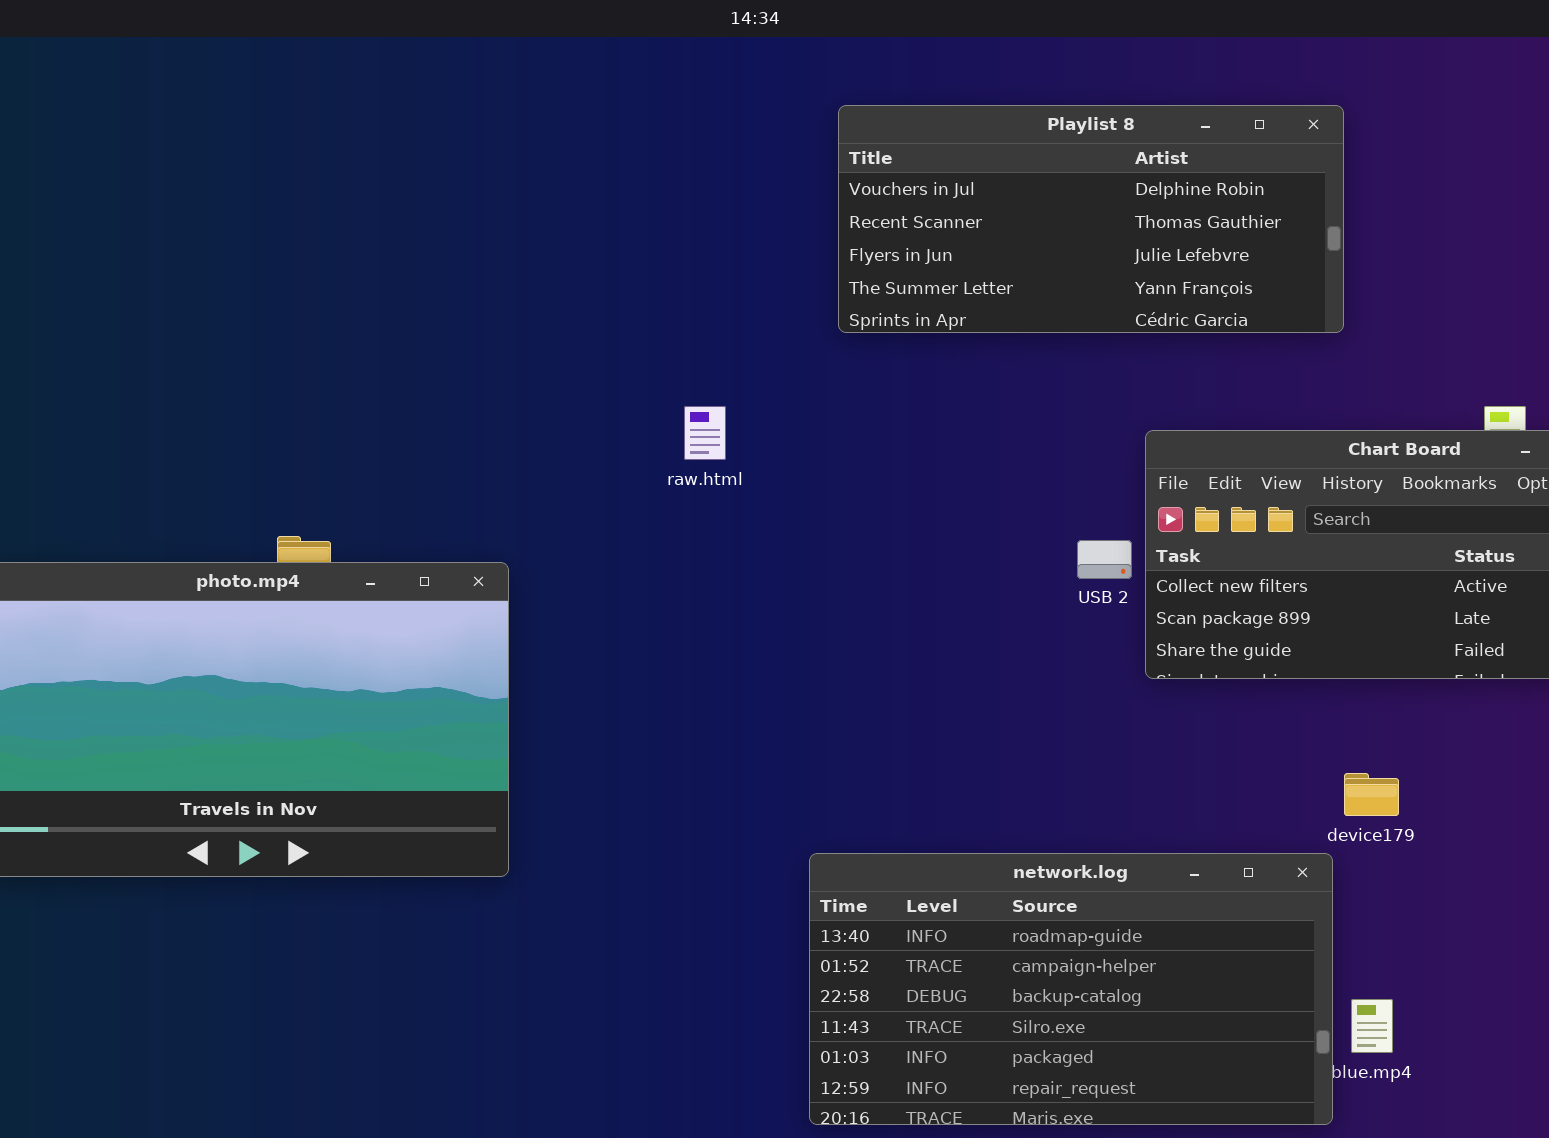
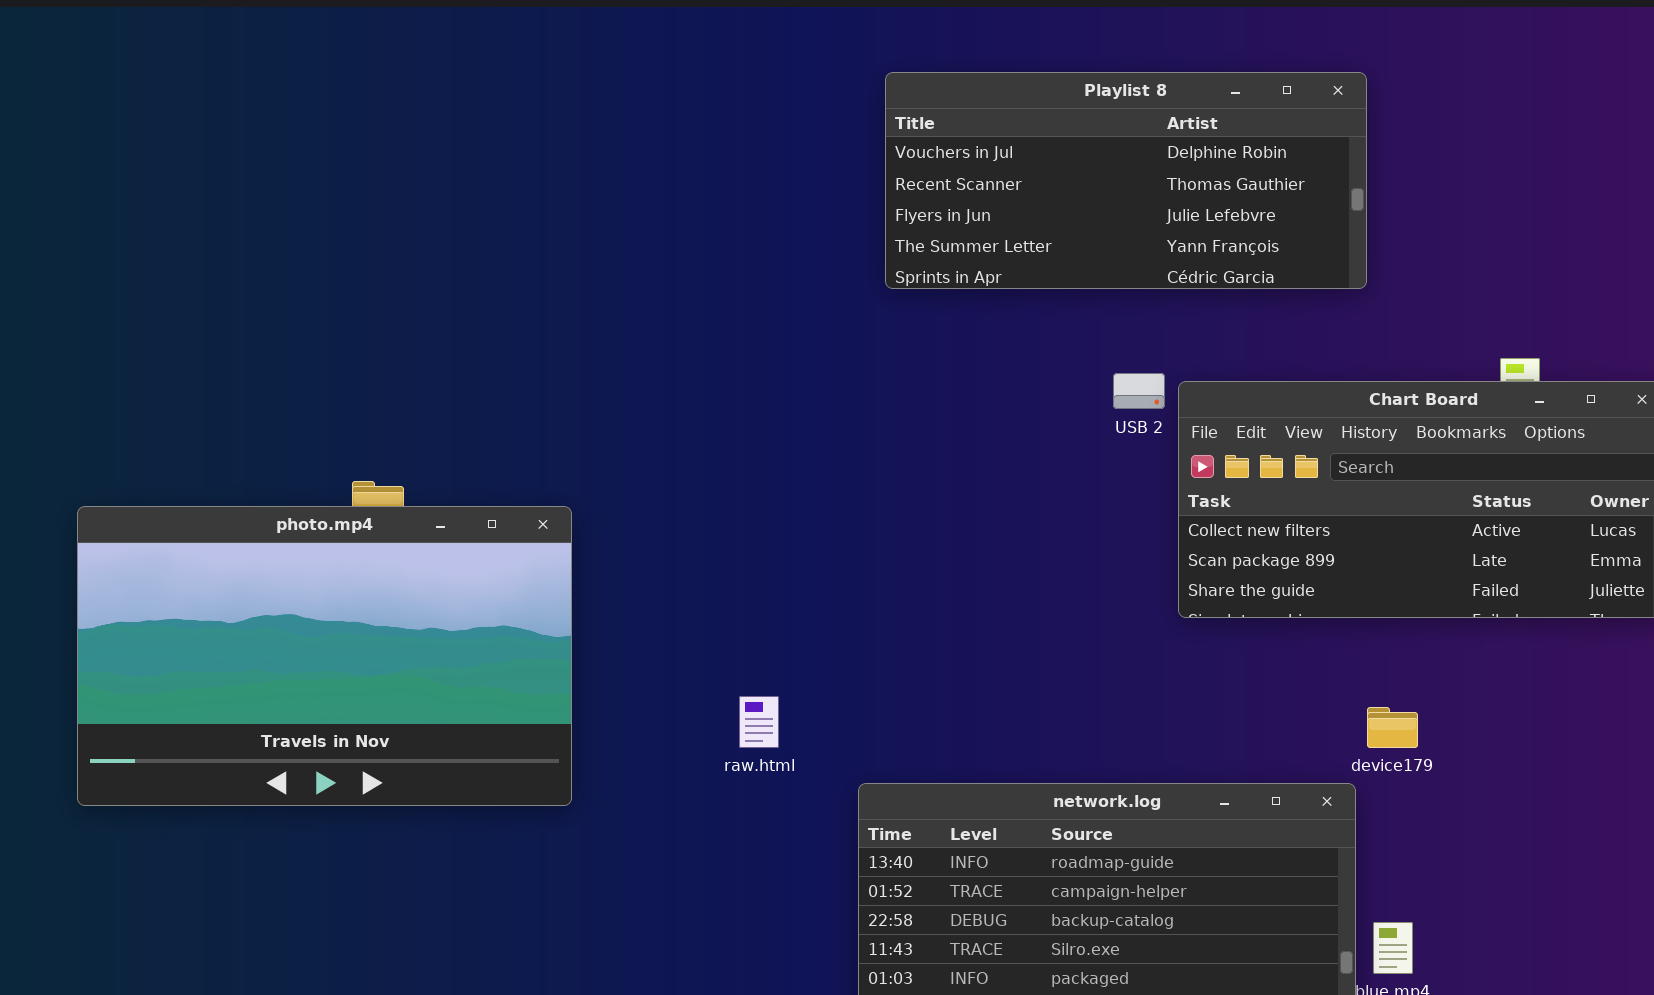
raw.html: [684,406,726,460] -> [739,696,779,748], moved
USB 2: [1077,540,1132,579] -> [1113,373,1165,409], moved

